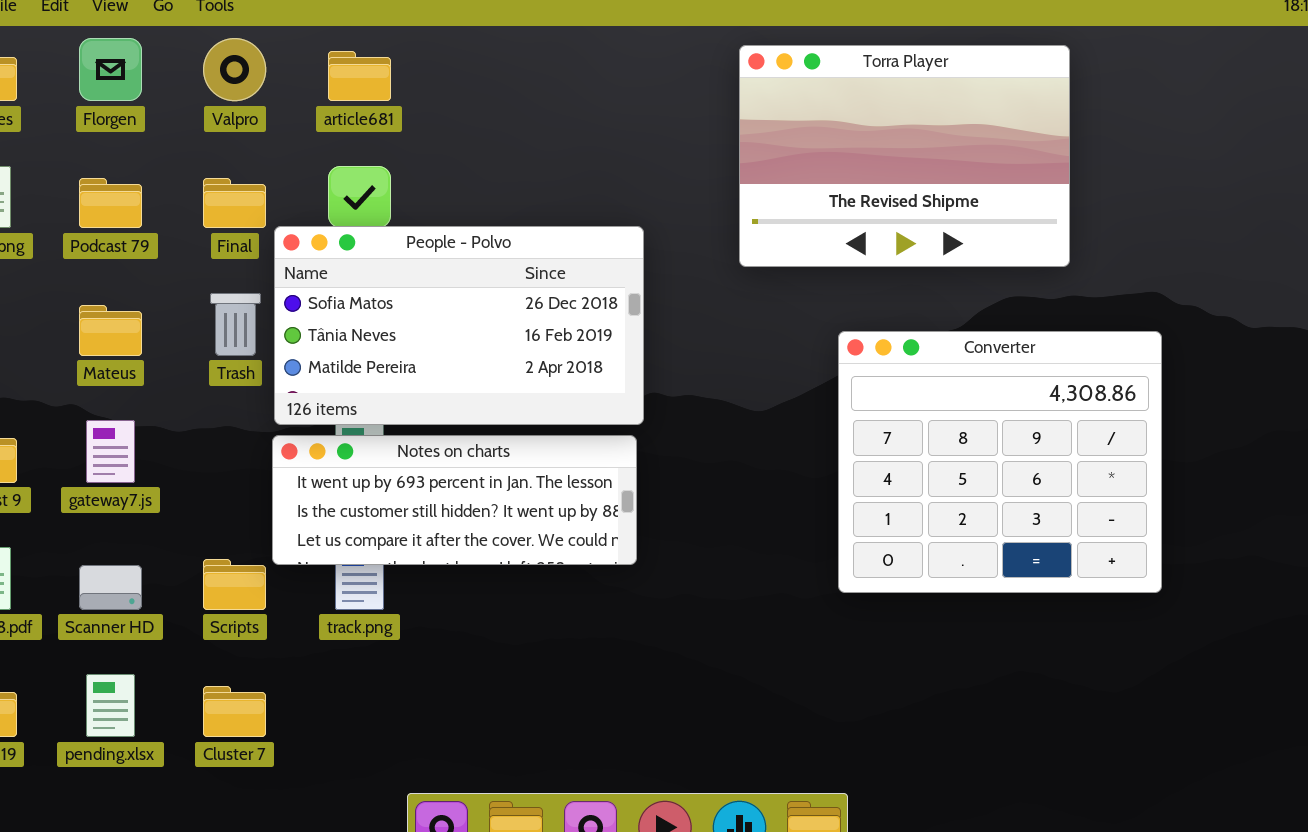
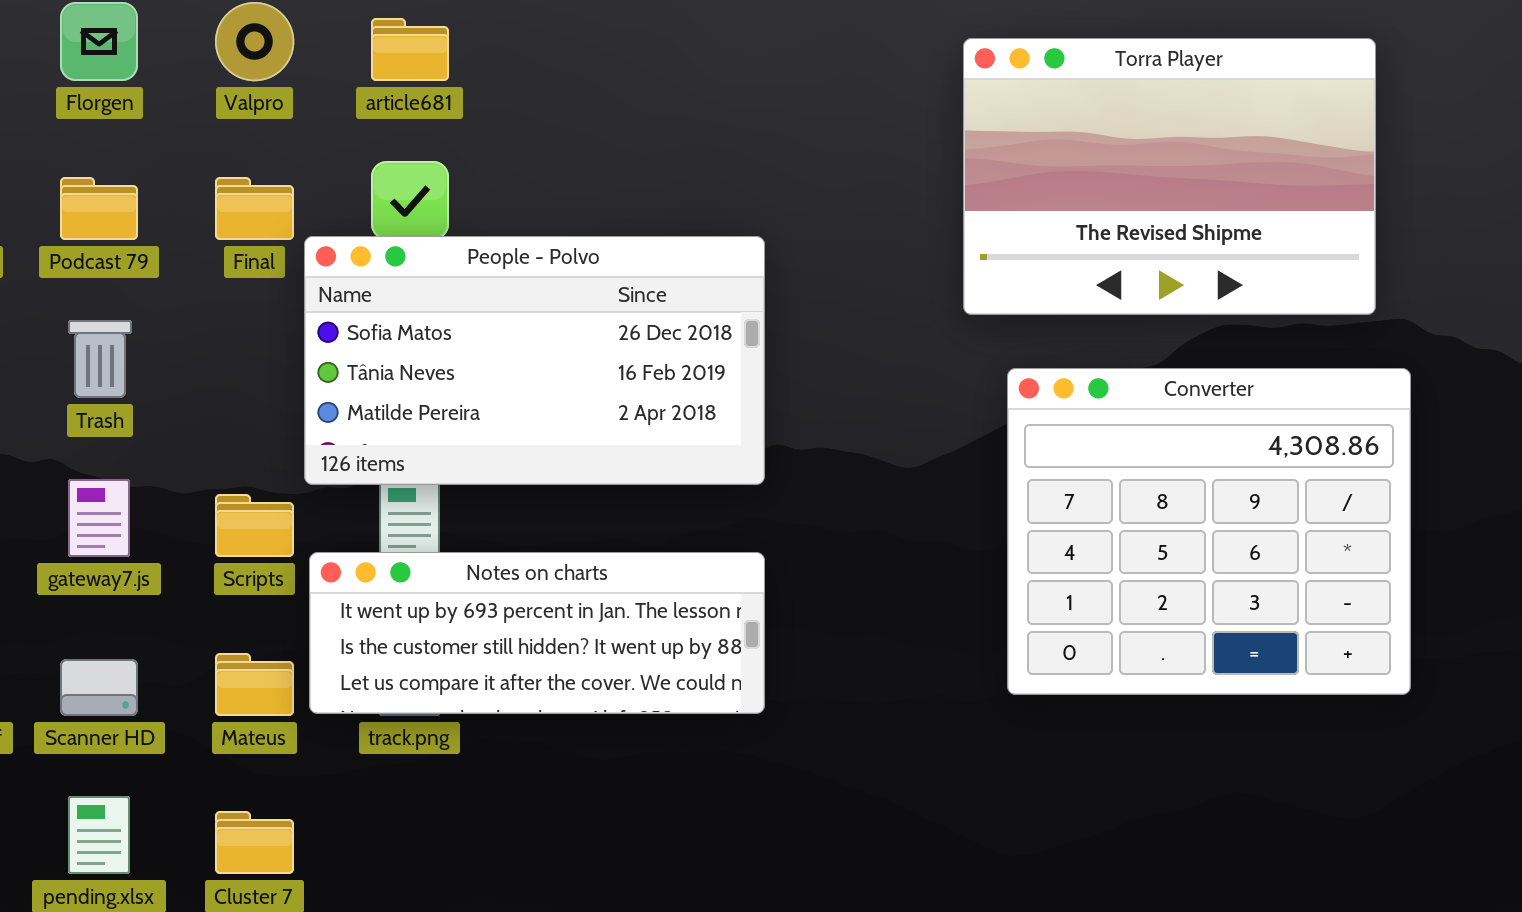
Torra Player: [739,45,1070,267] -> [963,38,1376,315], moved
Trash: [210,293,261,356] -> [68,320,132,398], moved
Mateus: [79,305,142,356] -> [215,653,294,716], moved
Notes on charts: [272,435,637,565] -> [309,552,765,714], moved
Scripts: [203,559,266,610] -> [215,494,294,557], moved

